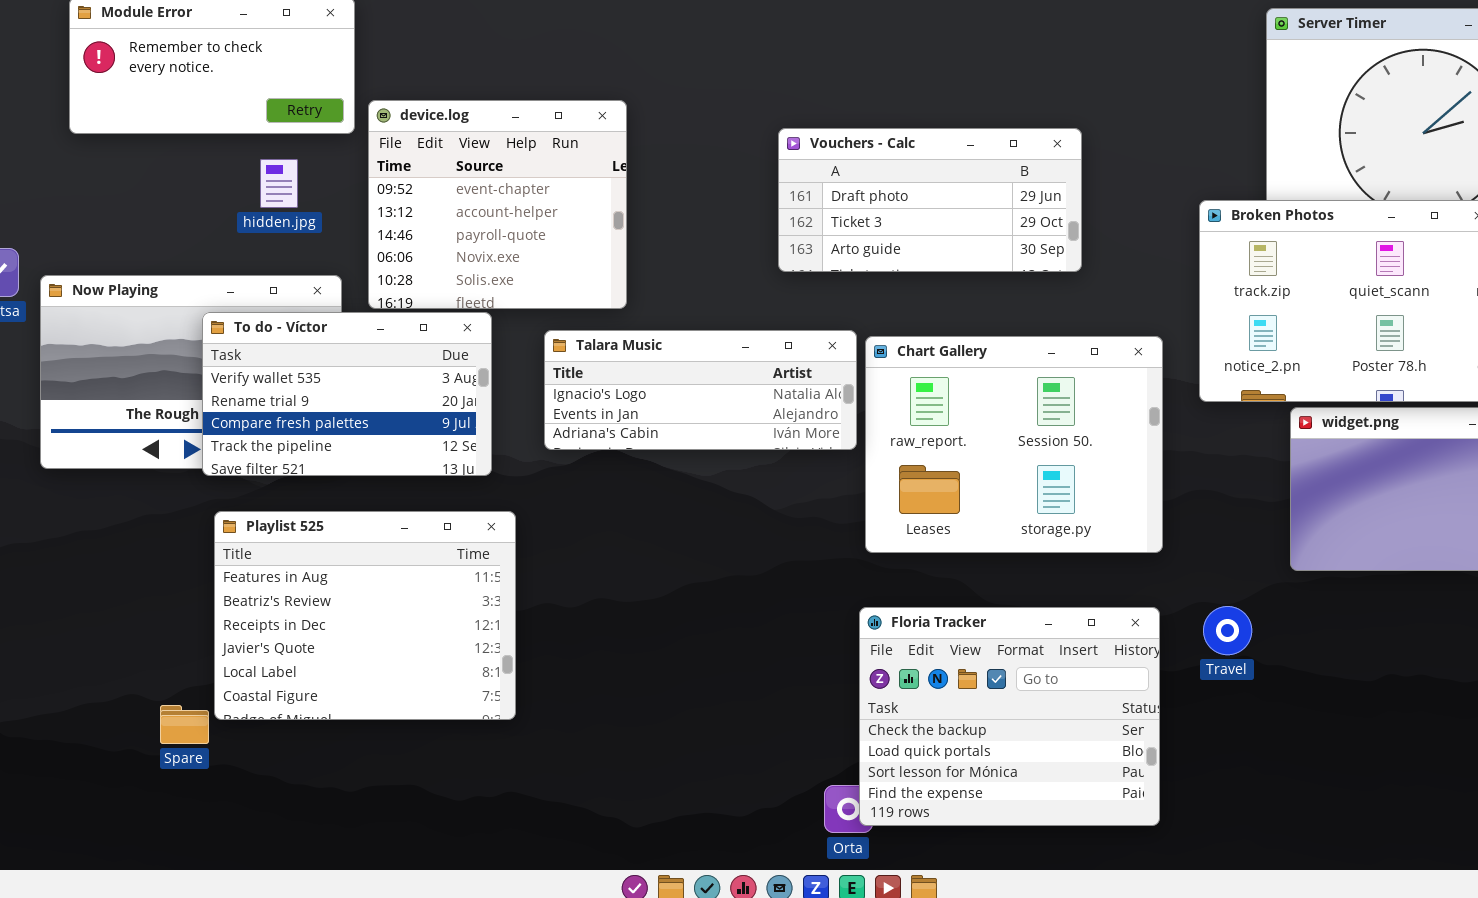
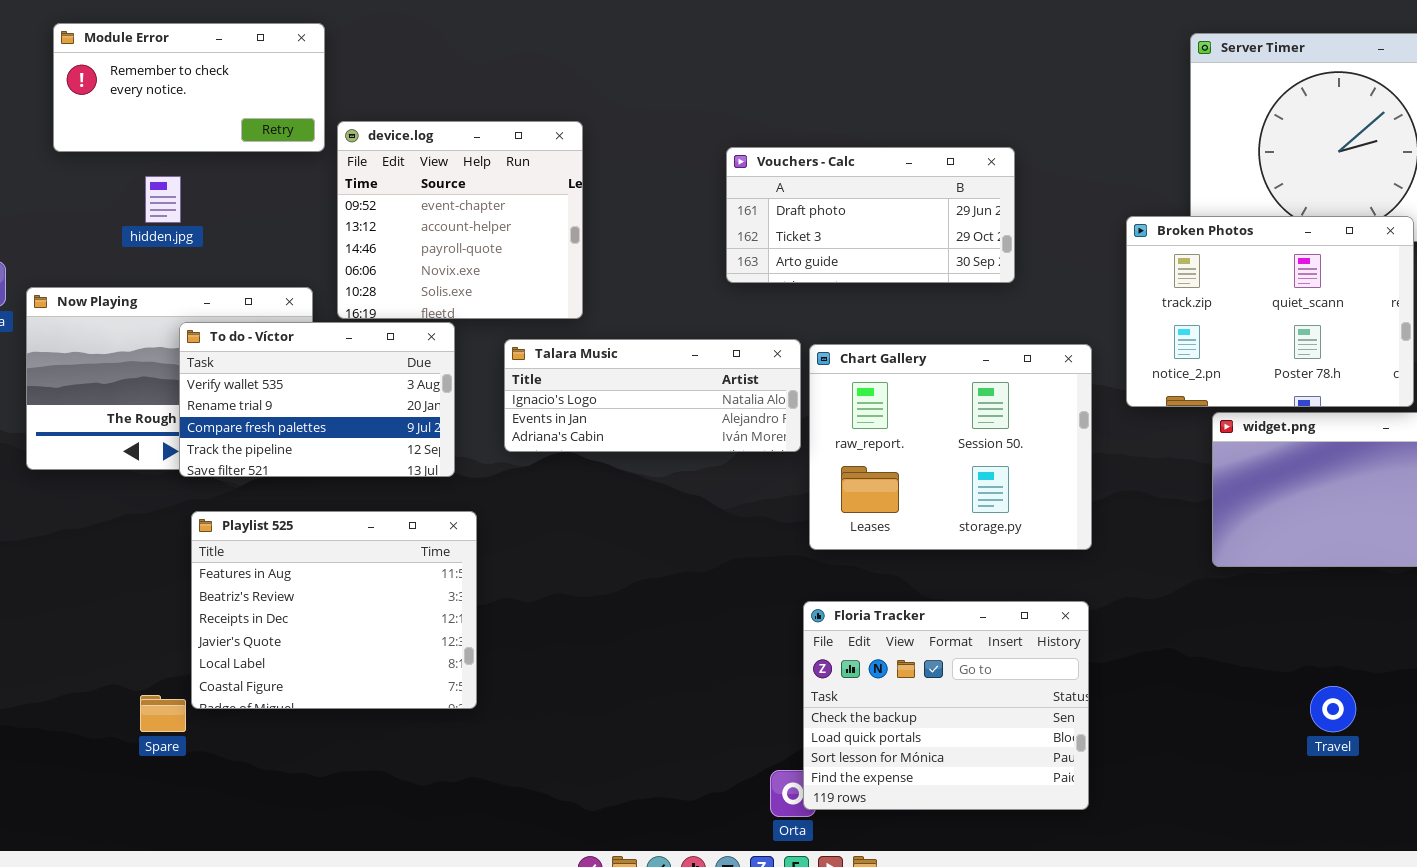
hidden.jpg: [260,159,298,208] -> [145,176,181,223], moved
Travel: [1203,606,1252,655] -> [1310,686,1356,732], moved

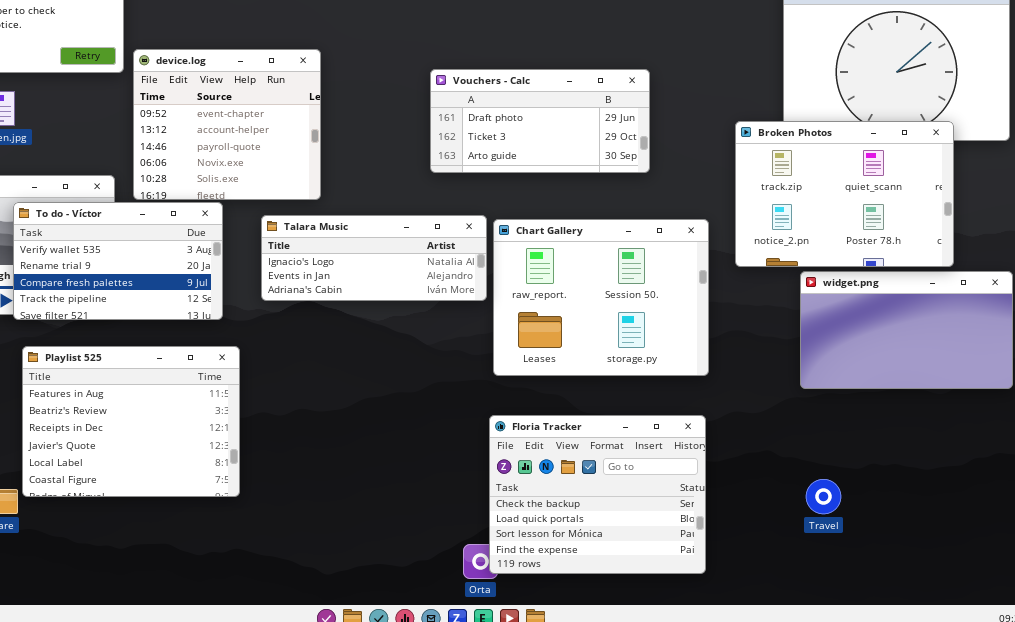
Travel: [1310,686,1356,732] -> [806,479,841,514], moved

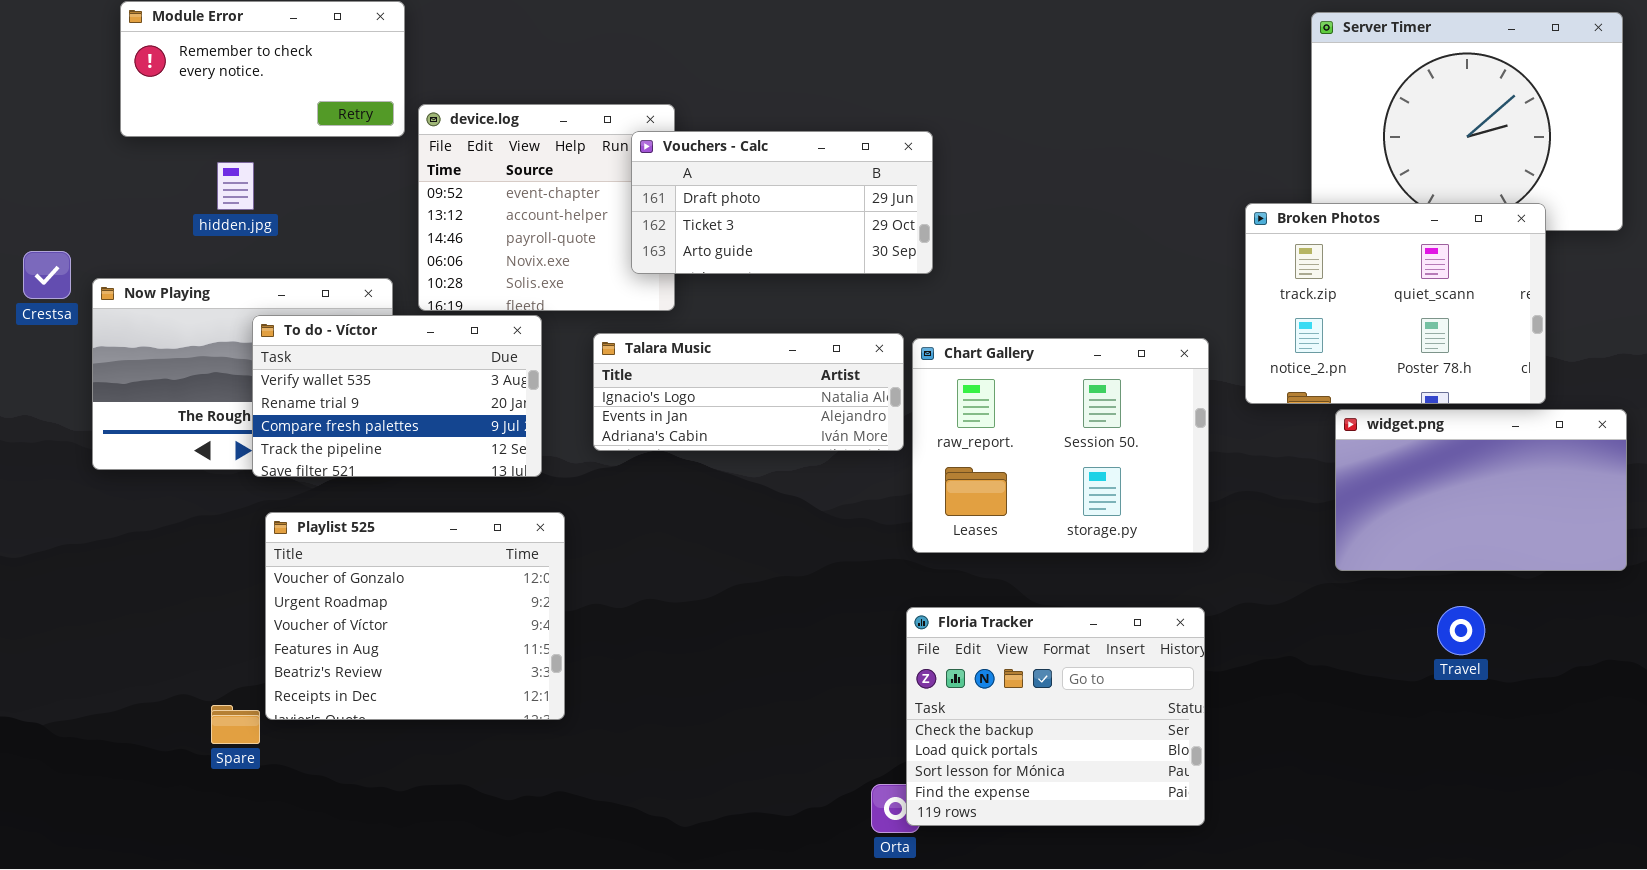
Vouchers - Calc: [430,69,650,173] -> [631,131,933,274], moved
Playlist 525: [22,346,240,497] -> [265,512,565,720], scrolled up 3 rows
Travel: [806,479,841,514] -> [1437,606,1485,655], moved

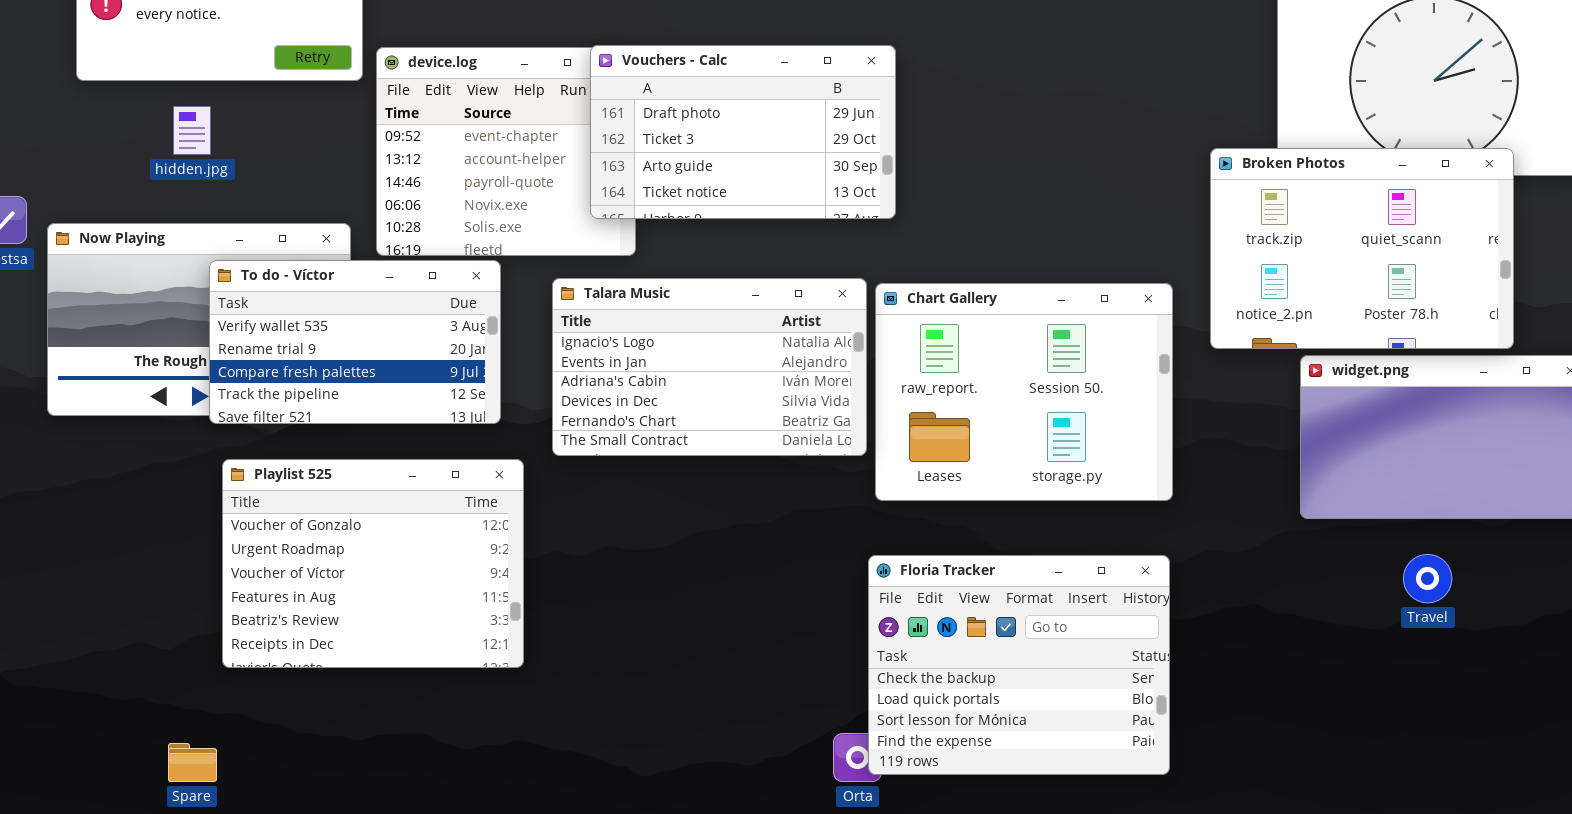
Vouchers - Calc: [631,131,933,274] -> [590,45,896,219], resized
Talara Music: [593,333,904,451] -> [552,278,867,456], resized
Spare: [211,705,260,744] -> [168,743,217,782], moved

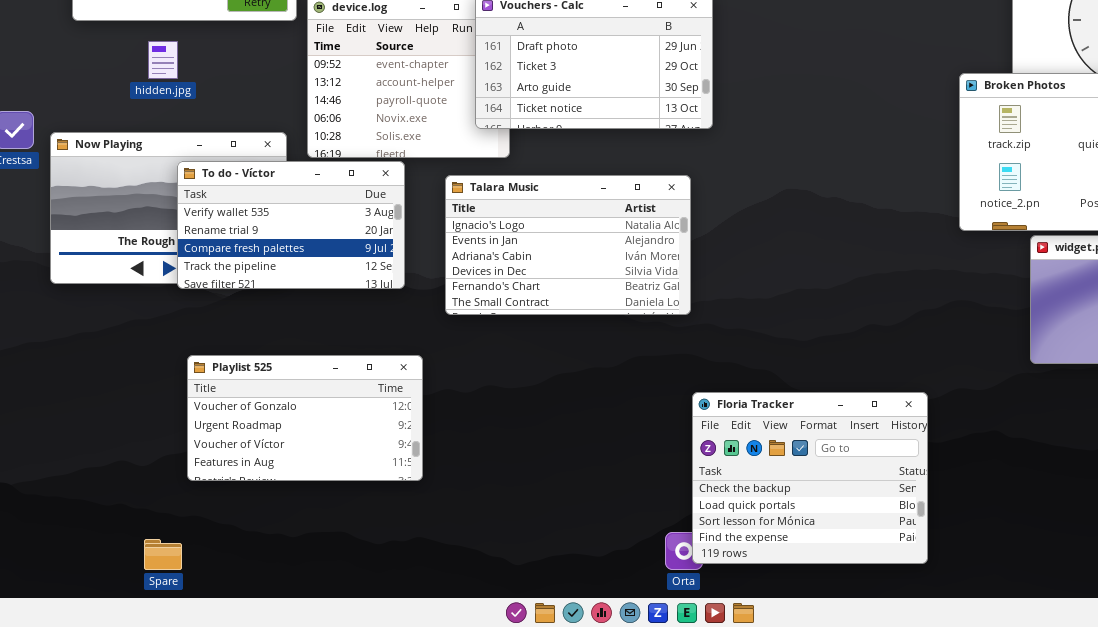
Chart Gallery: [875,283,1173,501] -> none, closed
Playlist 525: [222,459,524,668] -> [187,355,423,481], resized

